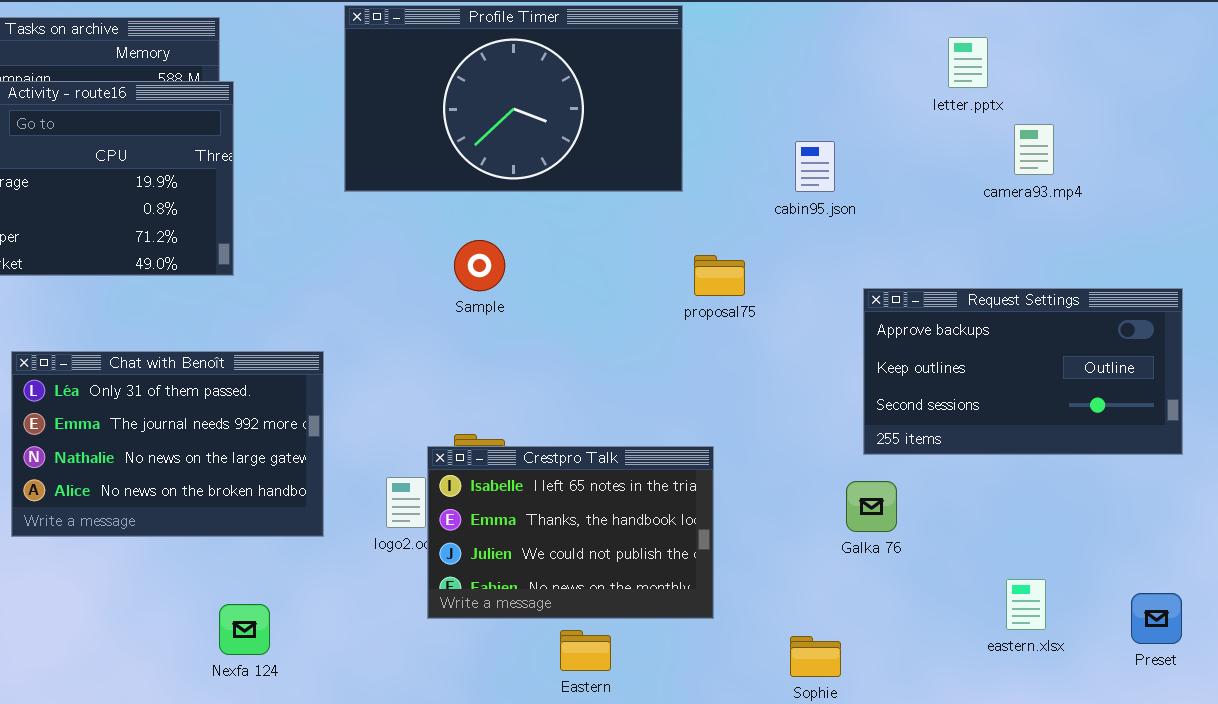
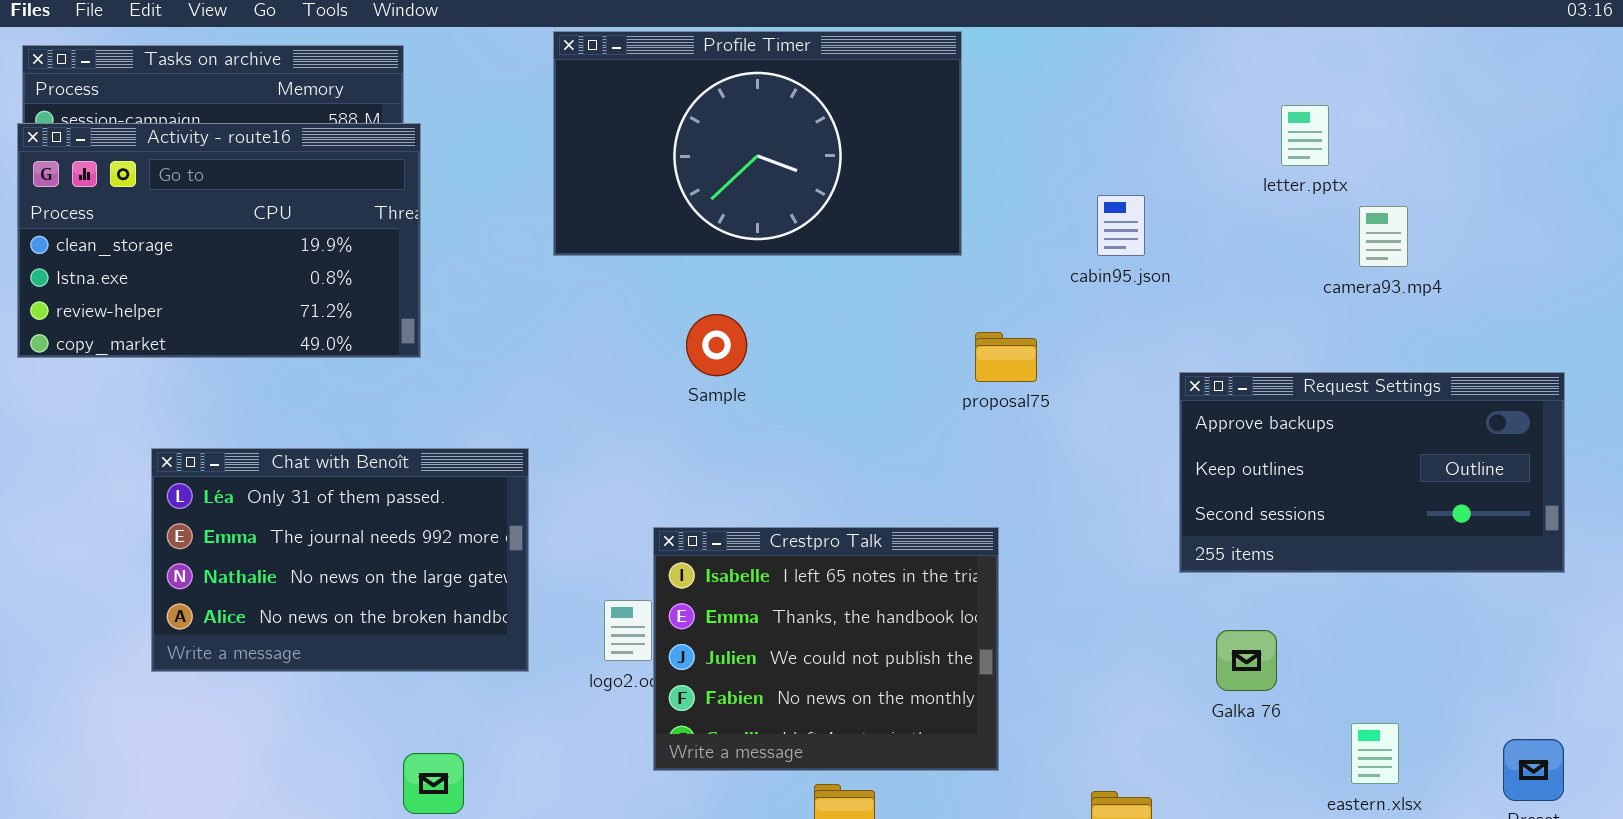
letter.pptx: [948,37,988,88] -> [1281,105,1329,166], moved
camera93.mp4: [1014,124,1054,175] -> [1359,206,1408,267], moved
Crestpro Talk: [427,446,714,619] -> [653,527,999,771], resized
Galka 76: [846,481,897,532] -> [1216,630,1277,691], moved

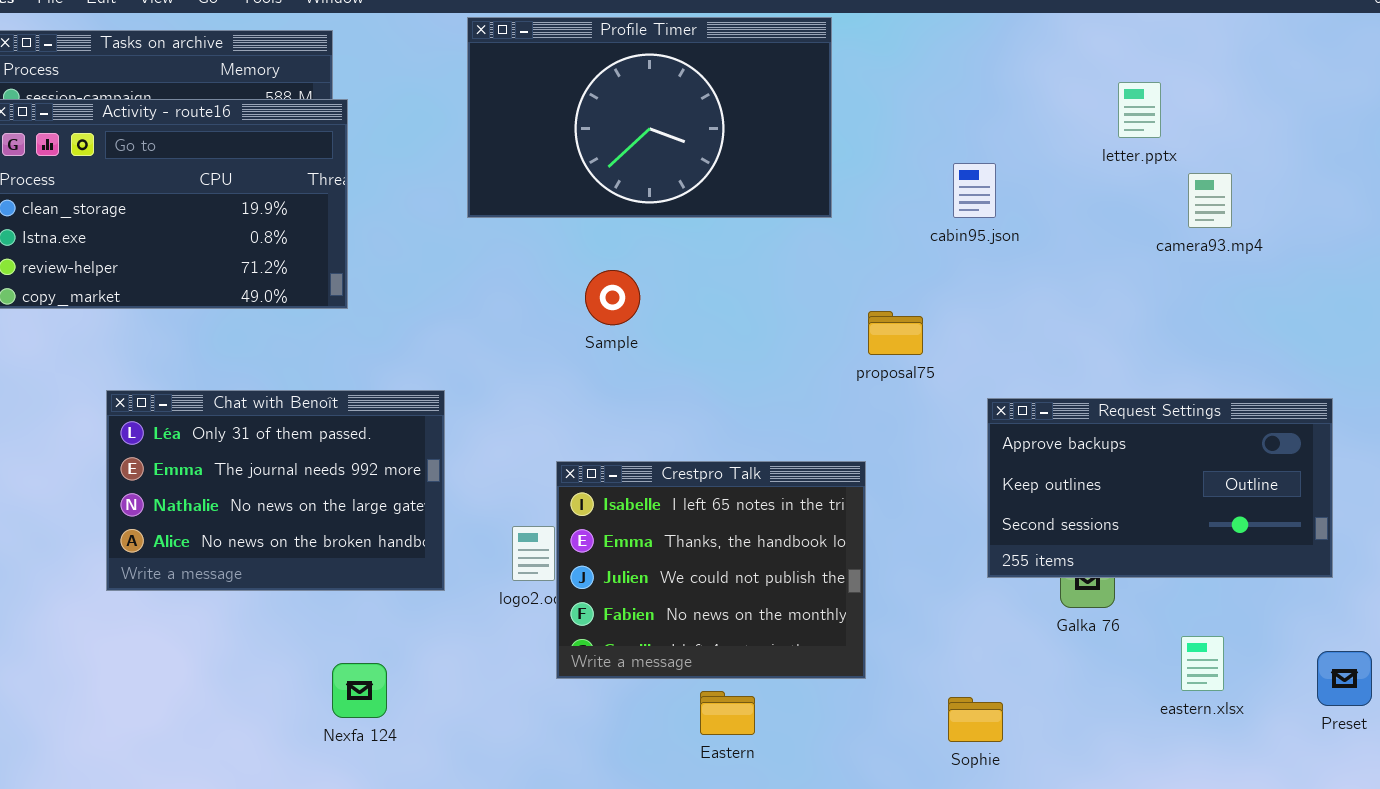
proposal75: [975,332,1037,382] -> [868,311,923,355], moved
Request Settings: [1179,372,1565,573] -> [987,398,1333,578], moved

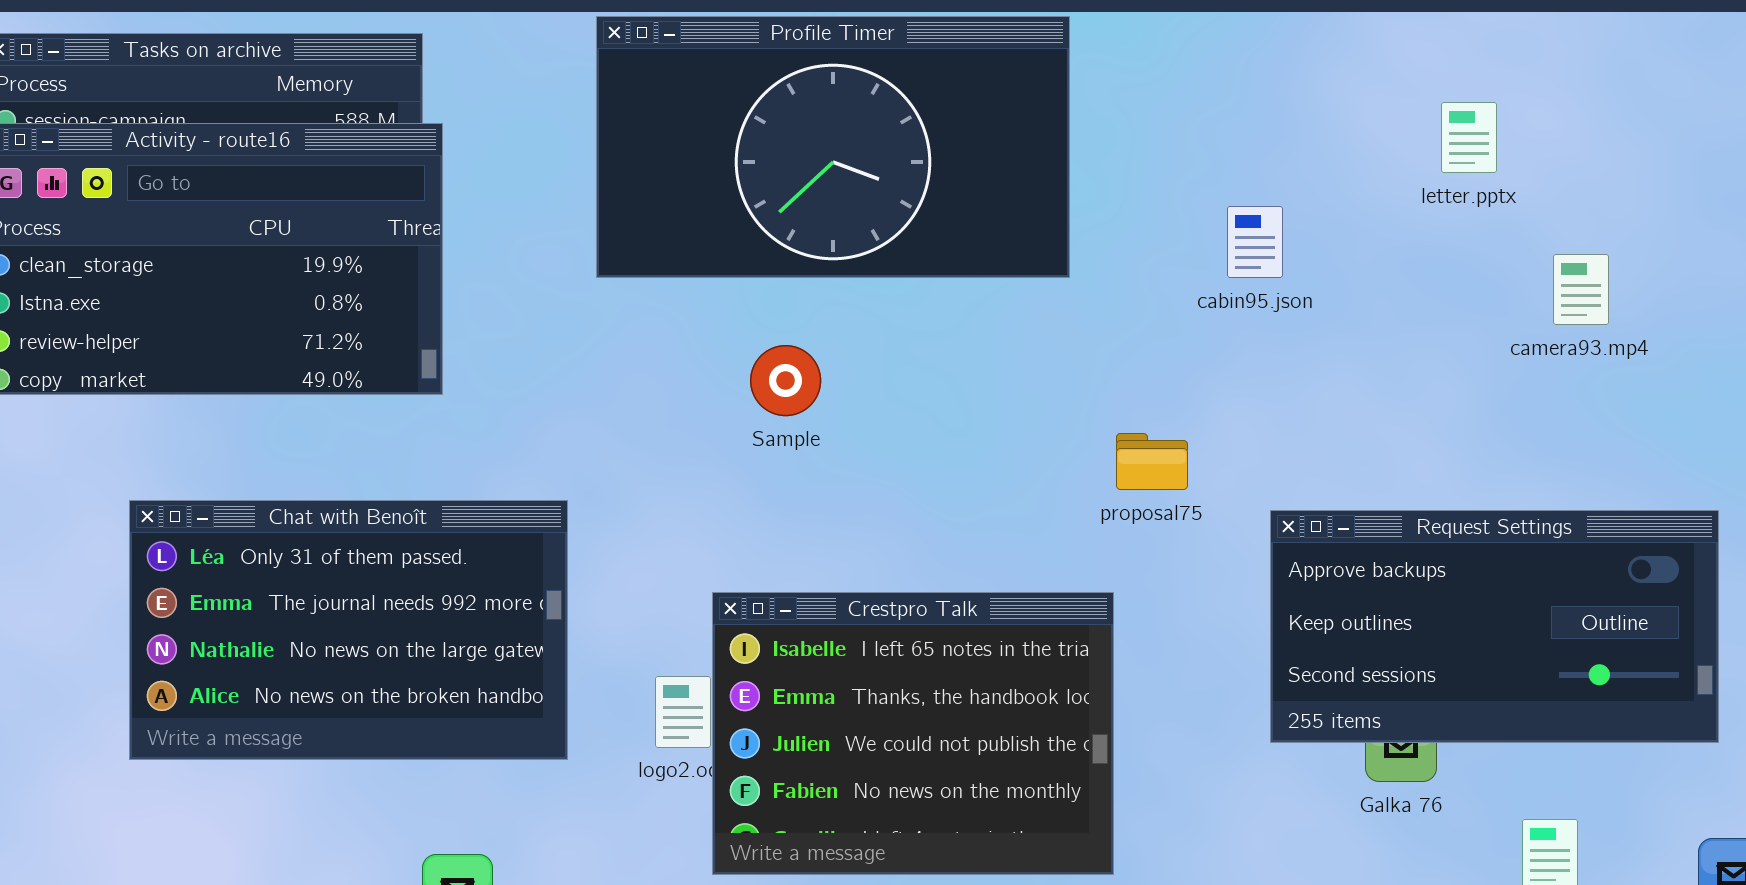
camera93.mp4: [1188,173,1232,228] -> [1553,254,1609,325], moved
proposal75: [868,311,923,355] -> [1116,433,1188,490], moved

